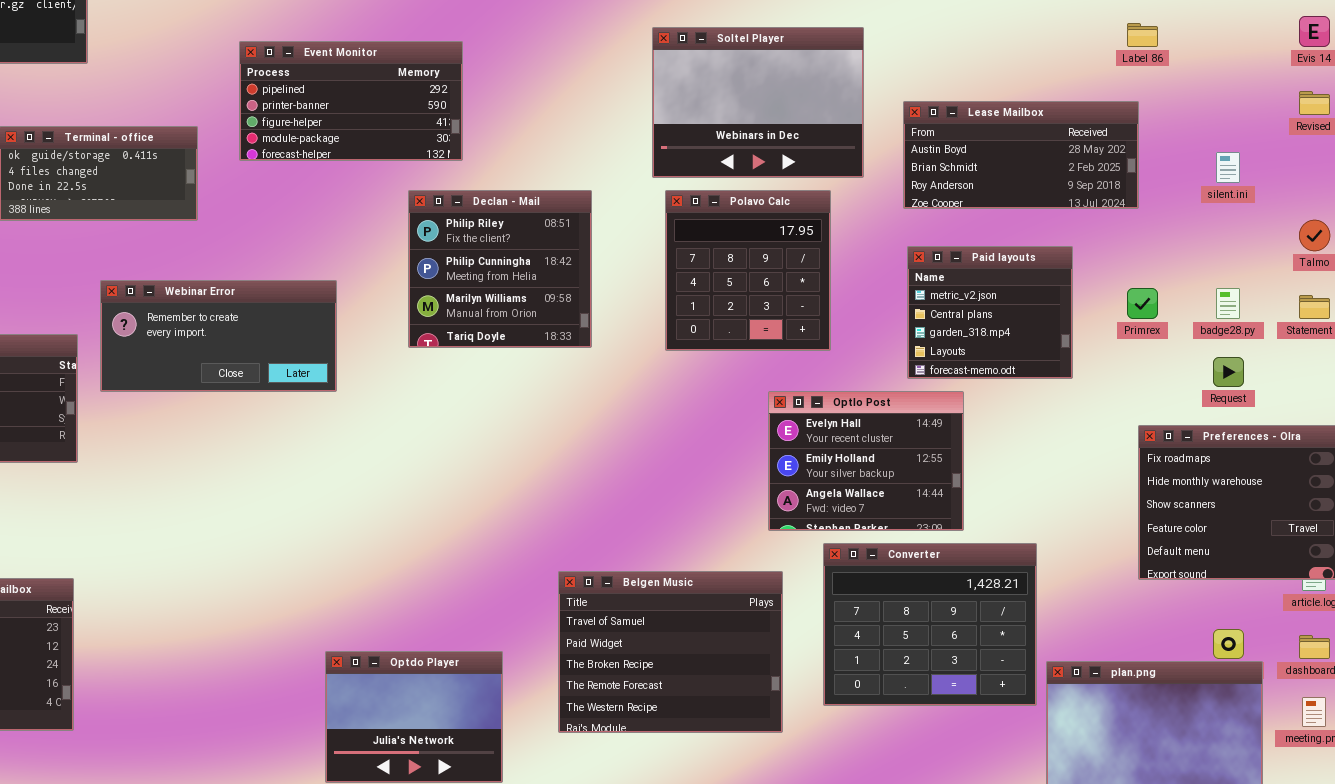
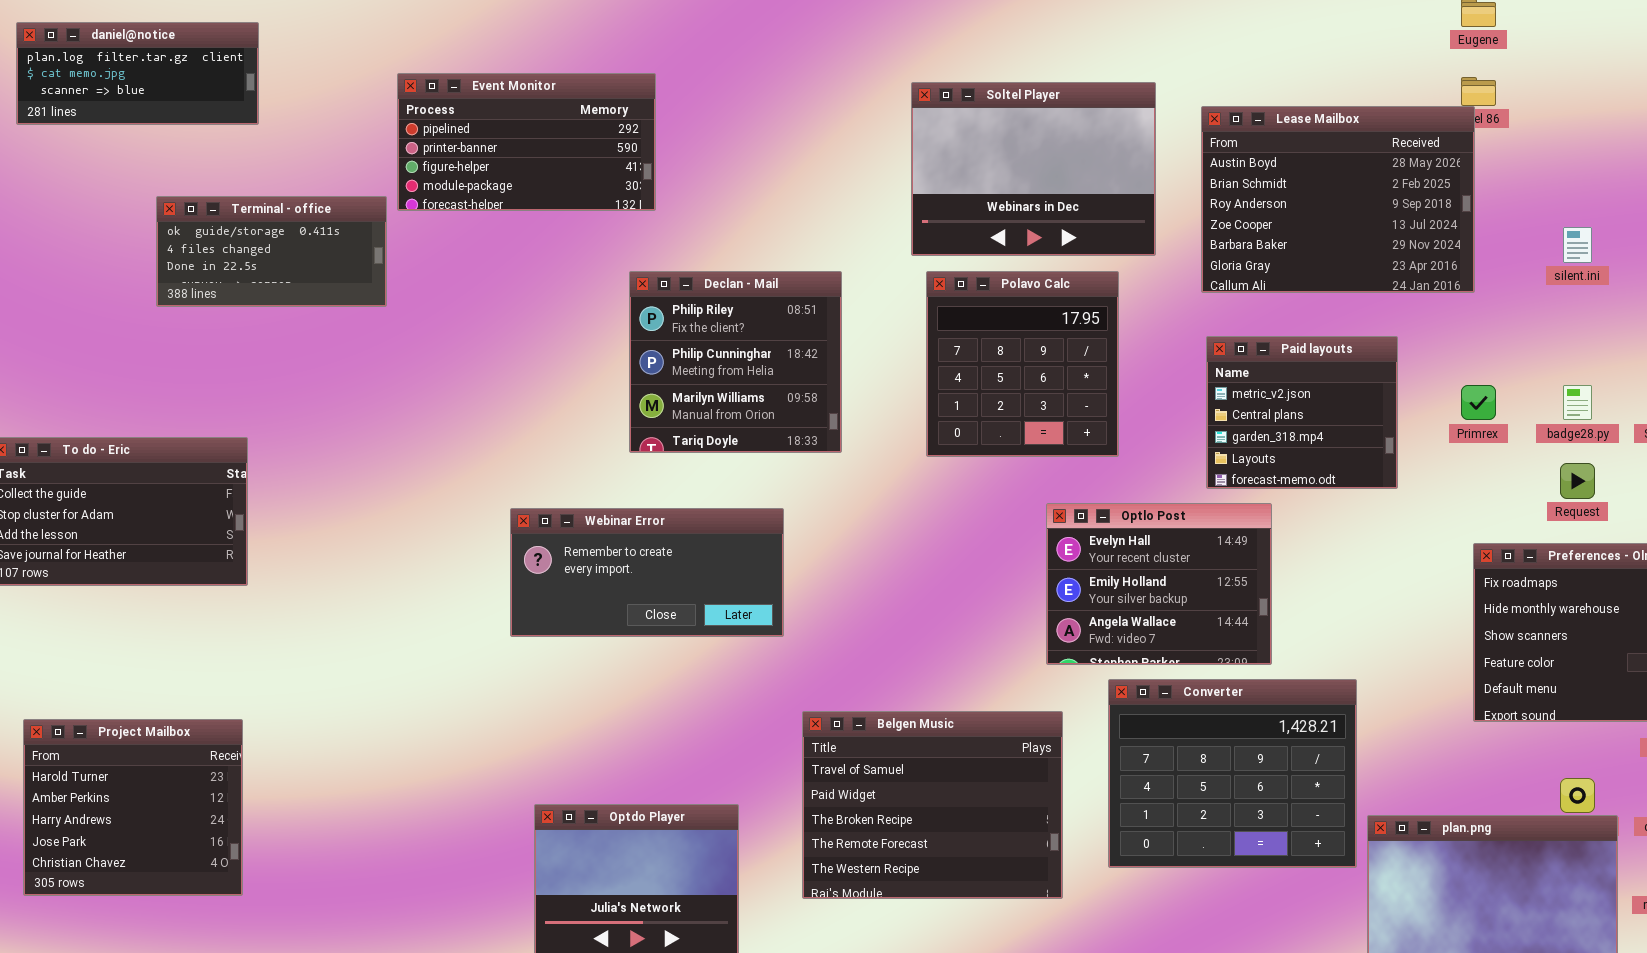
Event Monitor: [239,41,463,161] -> [397,73,656,211], moved
Lease Mailbox: [903,101,1139,209] -> [1201,106,1475,293], resized
Webinar Error: [100,280,337,392] -> [510,508,784,637], moved

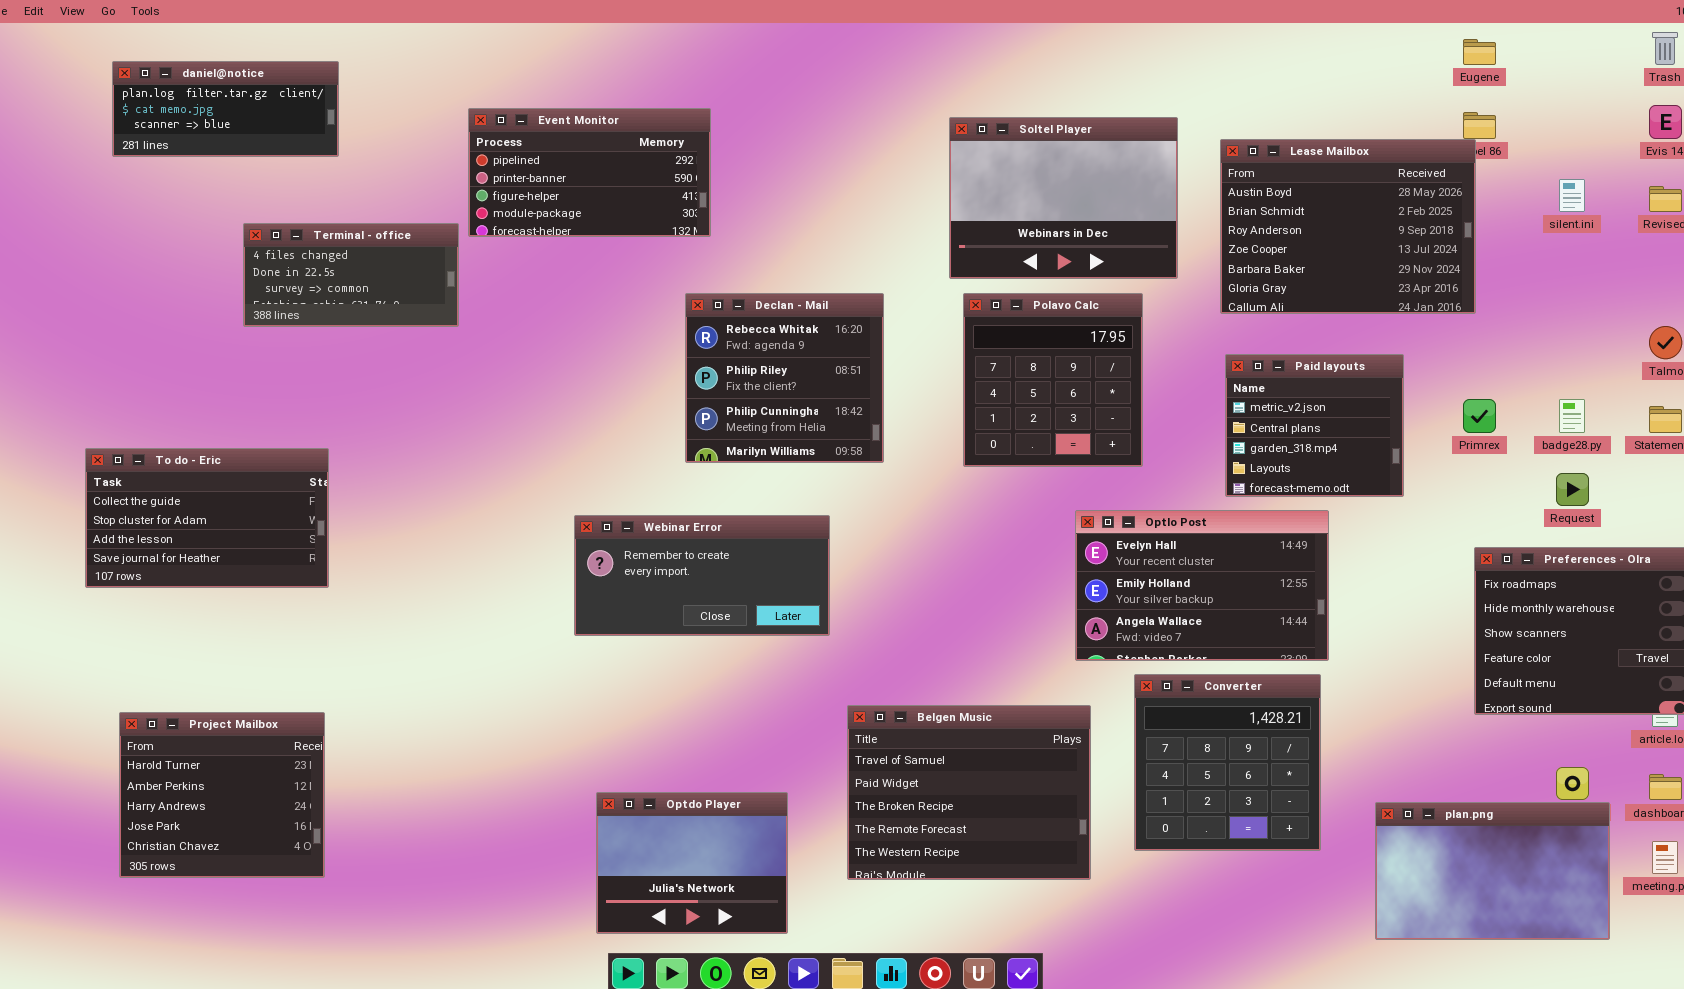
Terminal - office: [156,196,387,307] -> [243,223,459,327], scrolled down 1 row
silent.ini: [1563,227,1592,263] -> [1559,179,1585,212], moved
Declan - Mail: [629,271,842,453] -> [685,293,884,463], scrolled up 1 row
Optlo Post: [1046,503,1272,665] -> [1075,510,1329,661], resized
Converter: [1108,679,1357,868] -> [1134,674,1321,851], resized

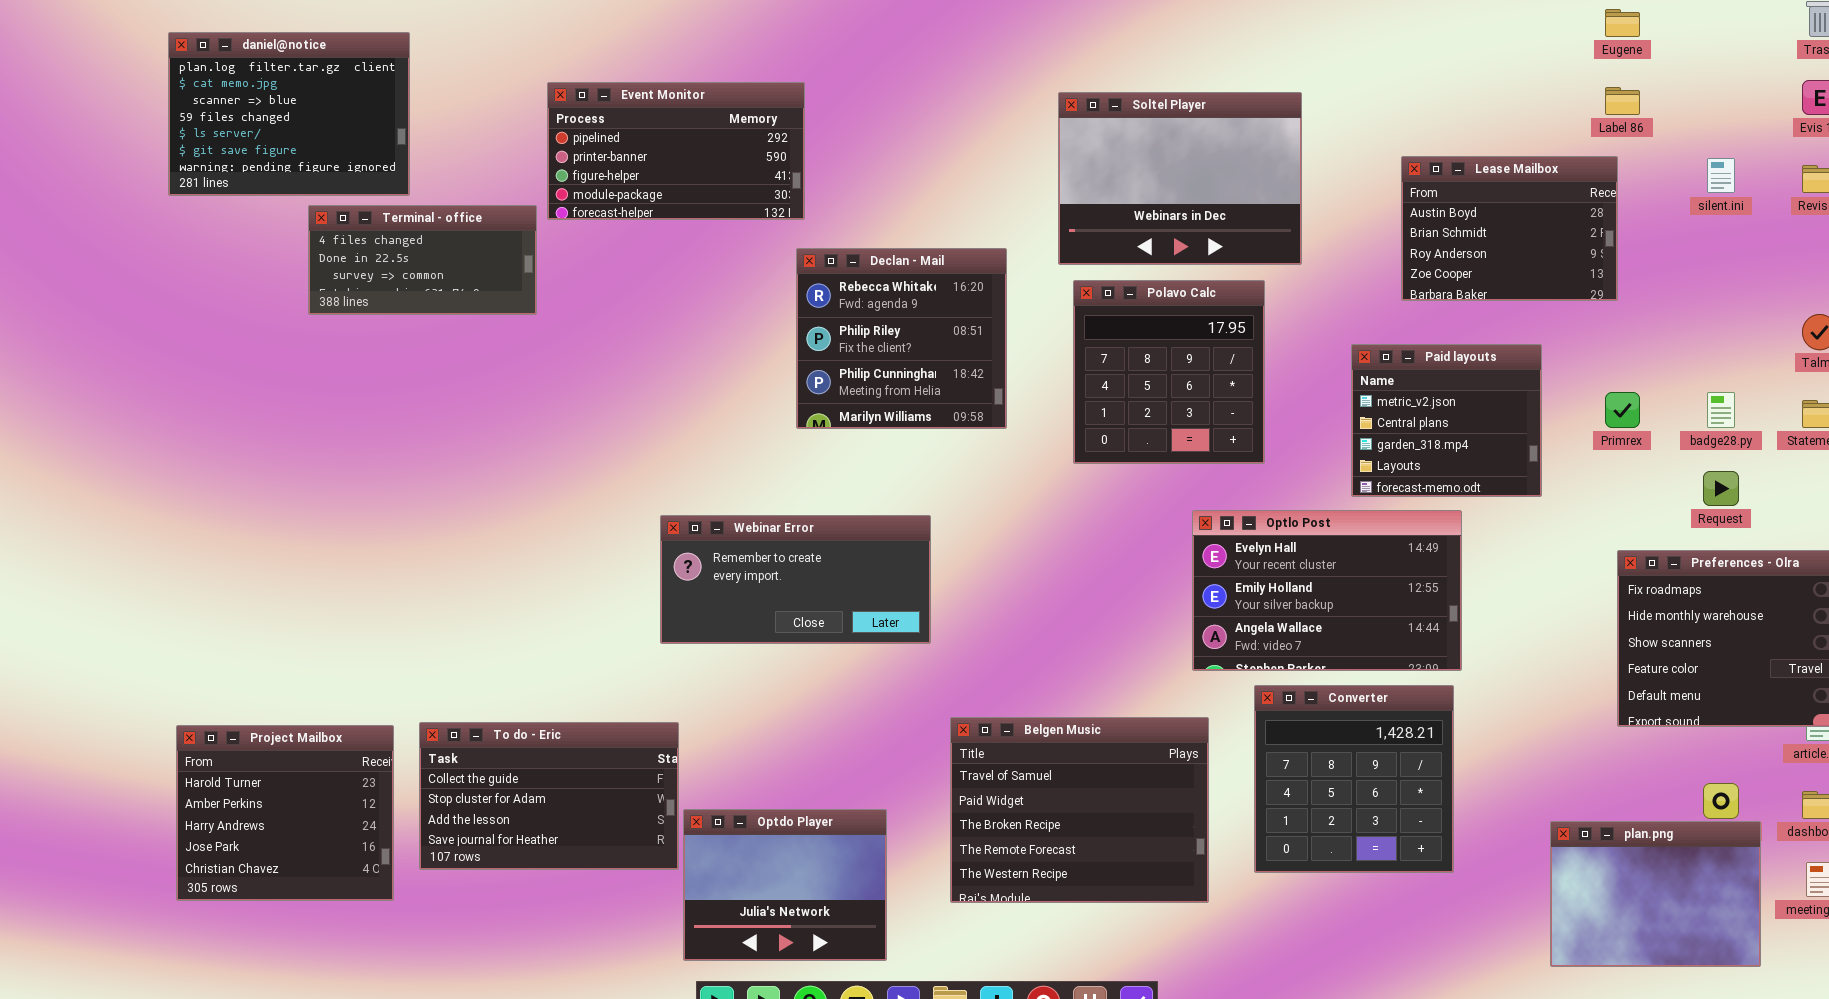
daniel@notice: [112,61,339,157] -> [168,32,410,196], resized
Lease Mailbox: [1220,139,1476,314] -> [1401,156,1618,301], resized
Declan - Mail: [685,293,884,463] -> [796,248,1007,429], moved
To do - Eric: [85,448,329,588] -> [419,722,679,870], moved
plan.png: [1375,802,1610,940] -> [1550,821,1761,967], resized

